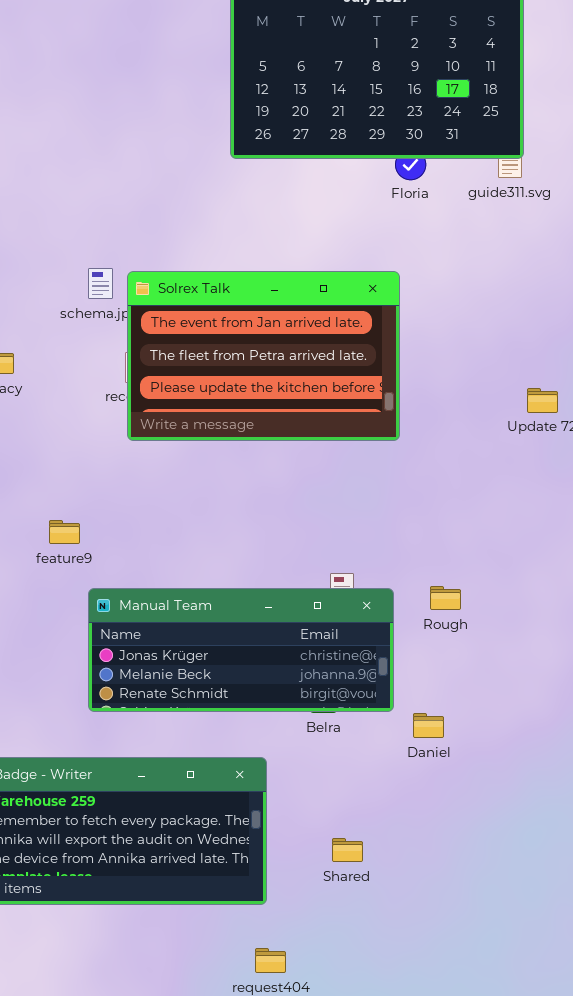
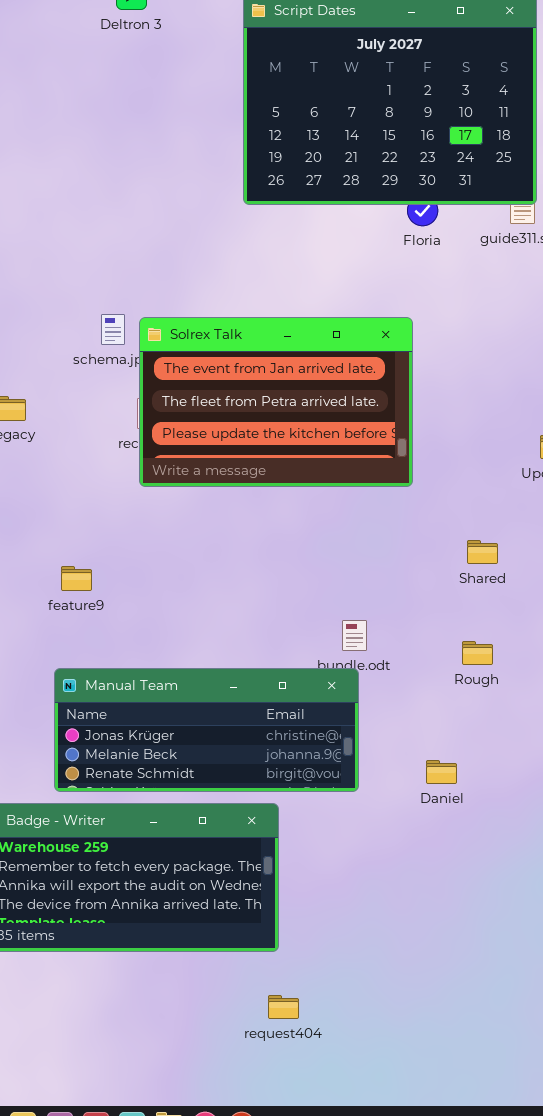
Rough: [430,586,461,610] -> [462,641,493,665], moved
Manual Team: [88,588,394,712] -> [54,668,359,792], moved
Shared: [332,838,363,862] -> [467,540,498,564], moved

